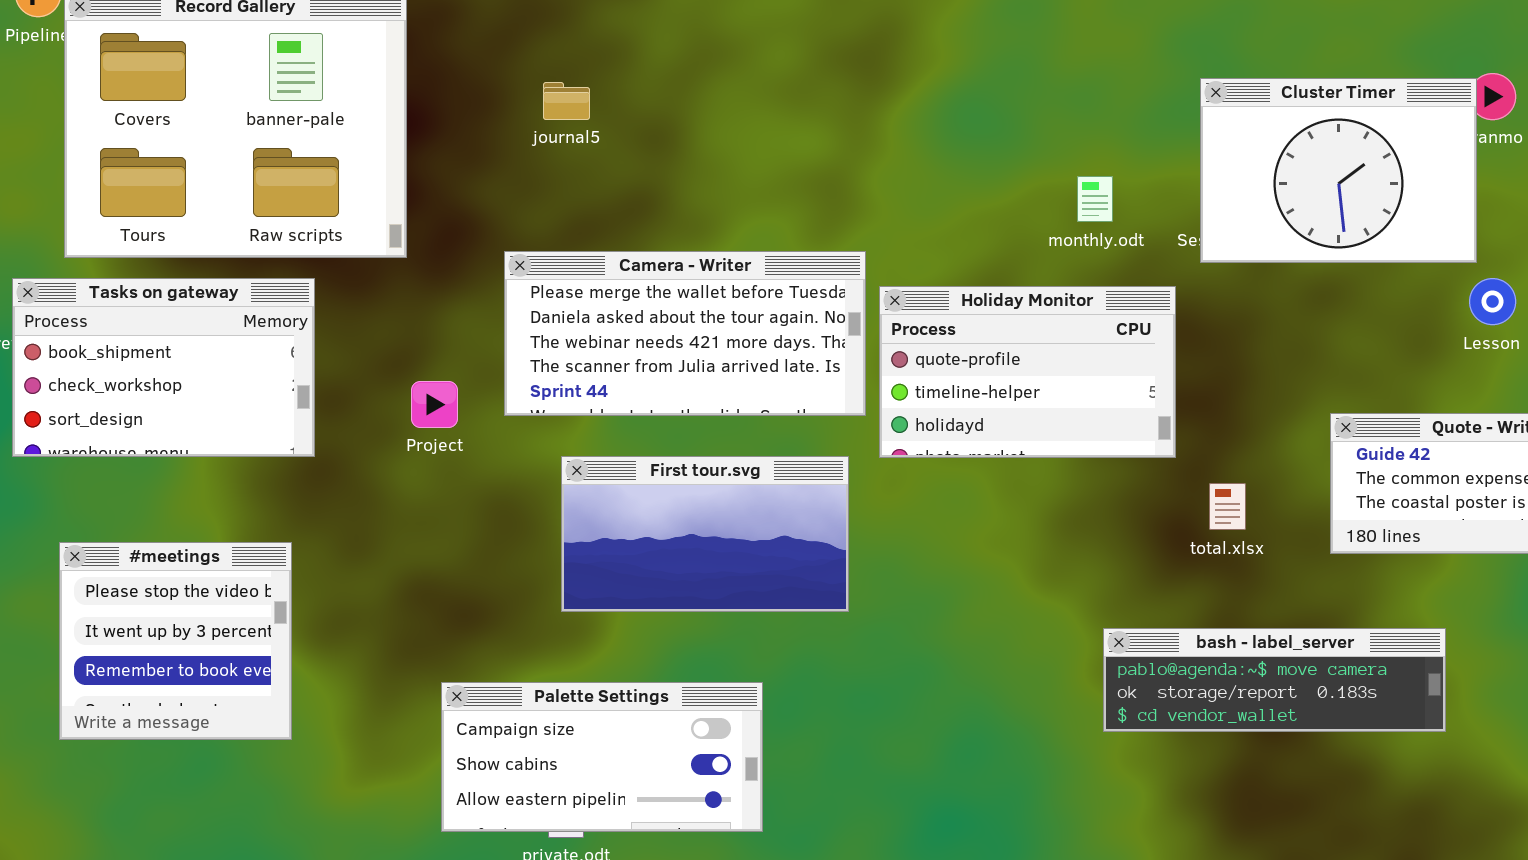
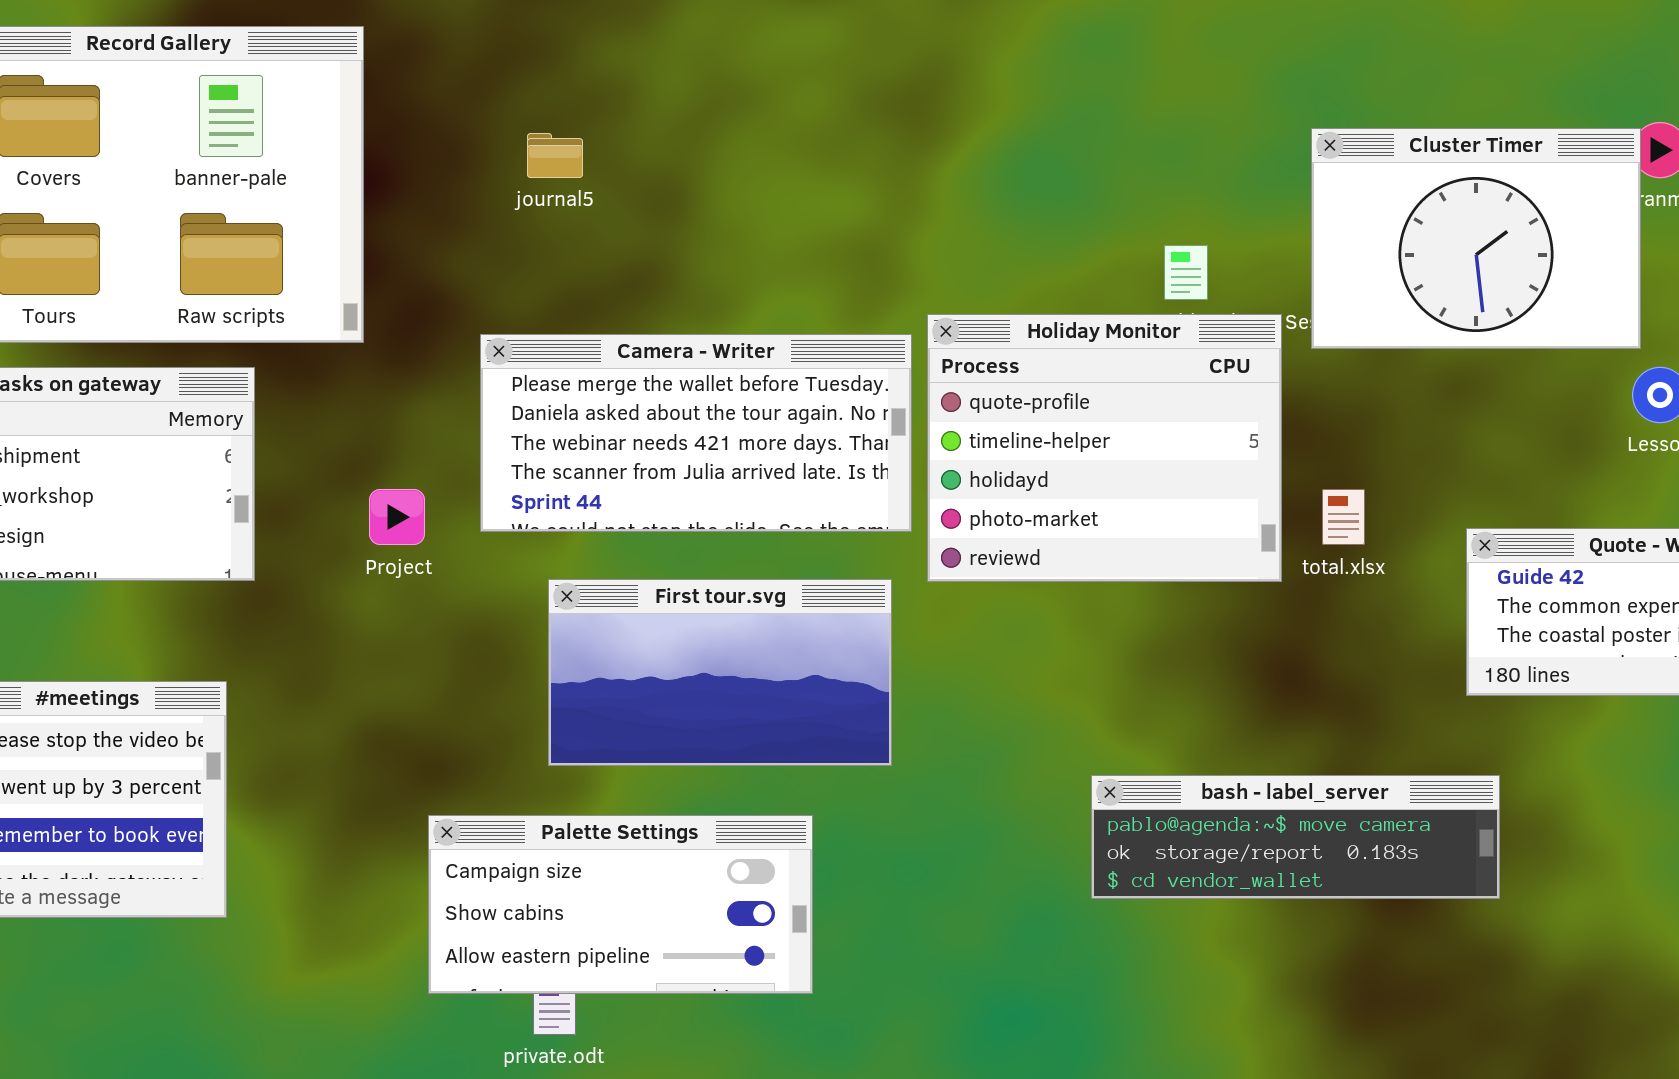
Holiday Monitor: [879,286,1176,458] -> [927,314,1282,582], resized
total.xlsx: [1209,483,1246,530] -> [1322,489,1365,545], moved
bash - label_server: [1103,628,1446,732] -> [1091,775,1500,899], moved
Palette Settings: [441,682,763,832] -> [428,815,813,994], moved

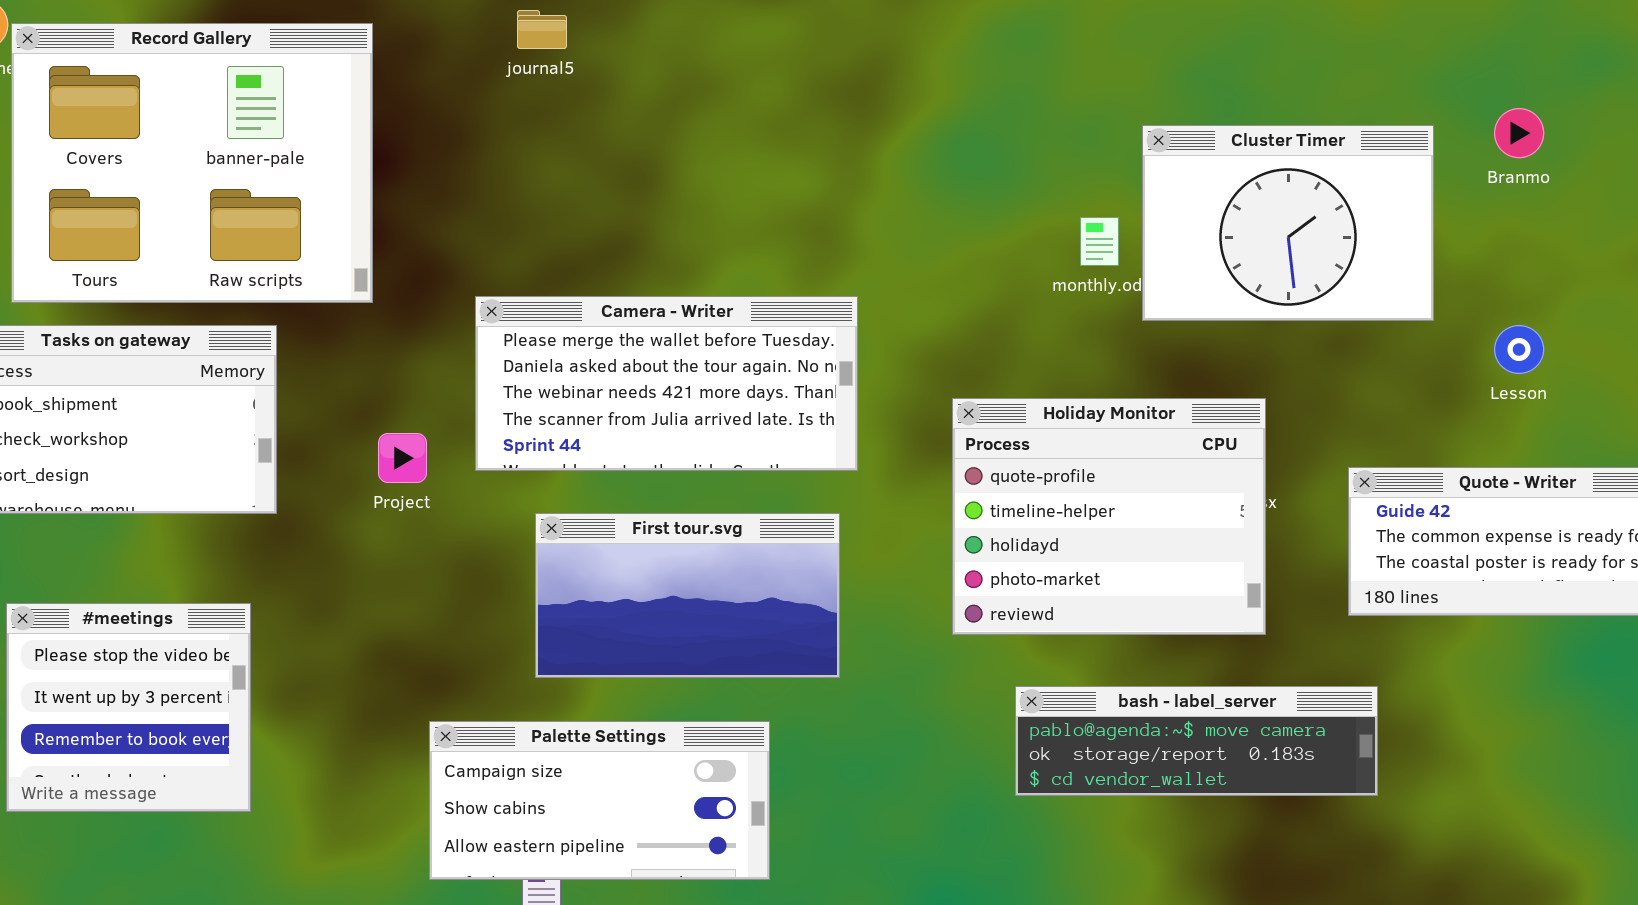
Cluster Timer: [1311,128,1641,349] -> [1142,125,1434,321], moved
journal5: [527,133,583,178] -> [517,10,567,49], moved
Holiday Monitor: [927,314,1282,582] -> [952,398,1266,635], moved

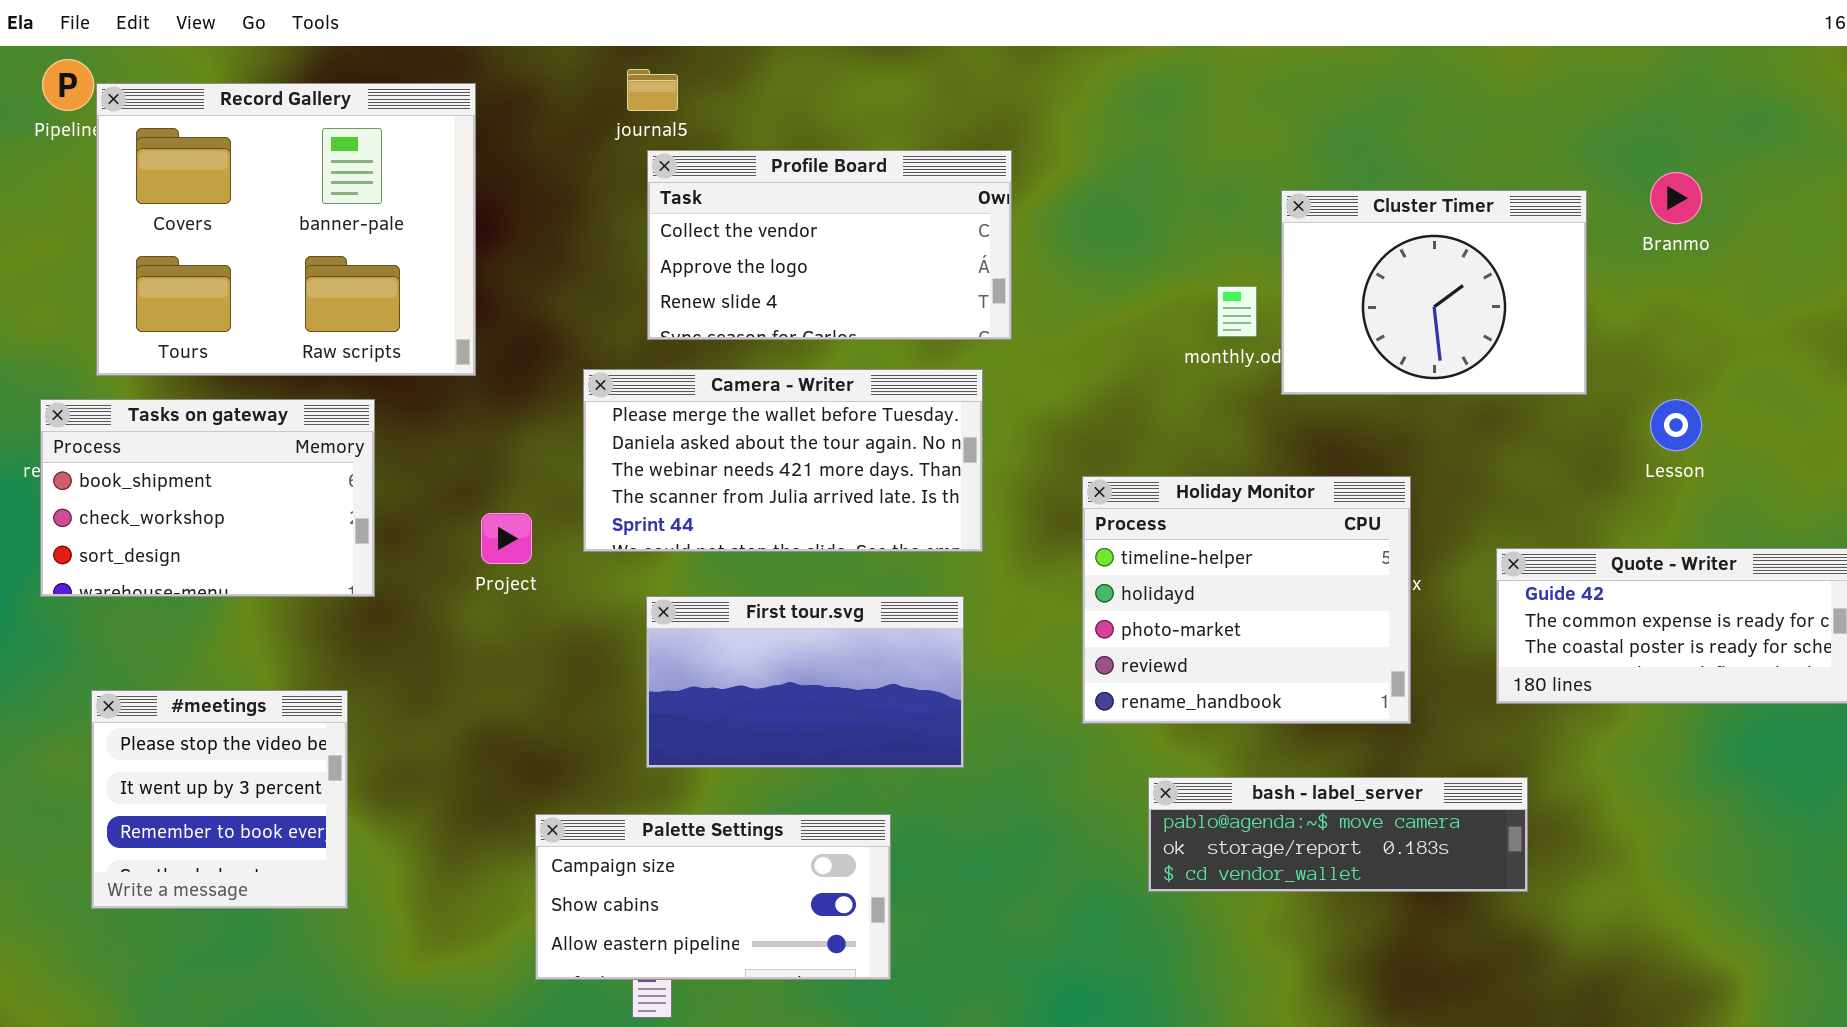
Profile Board: none -> [647,150,1012,340], opened
Holiday Monitor: [952,398,1266,635] -> [1082,476,1411,724], scrolled down 1 row

